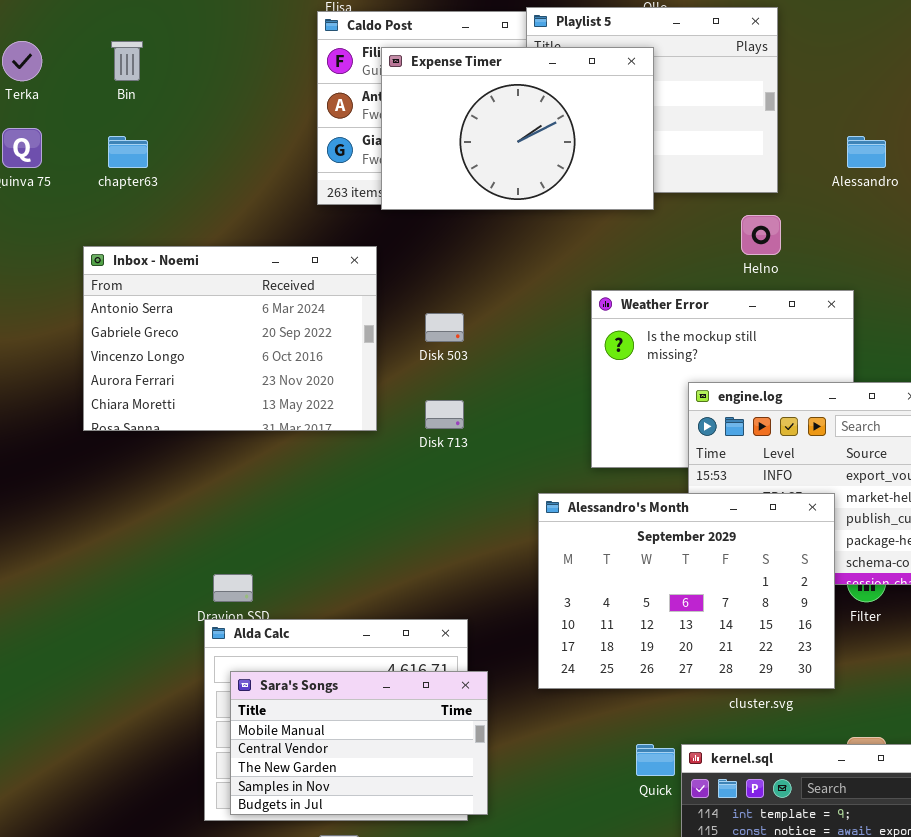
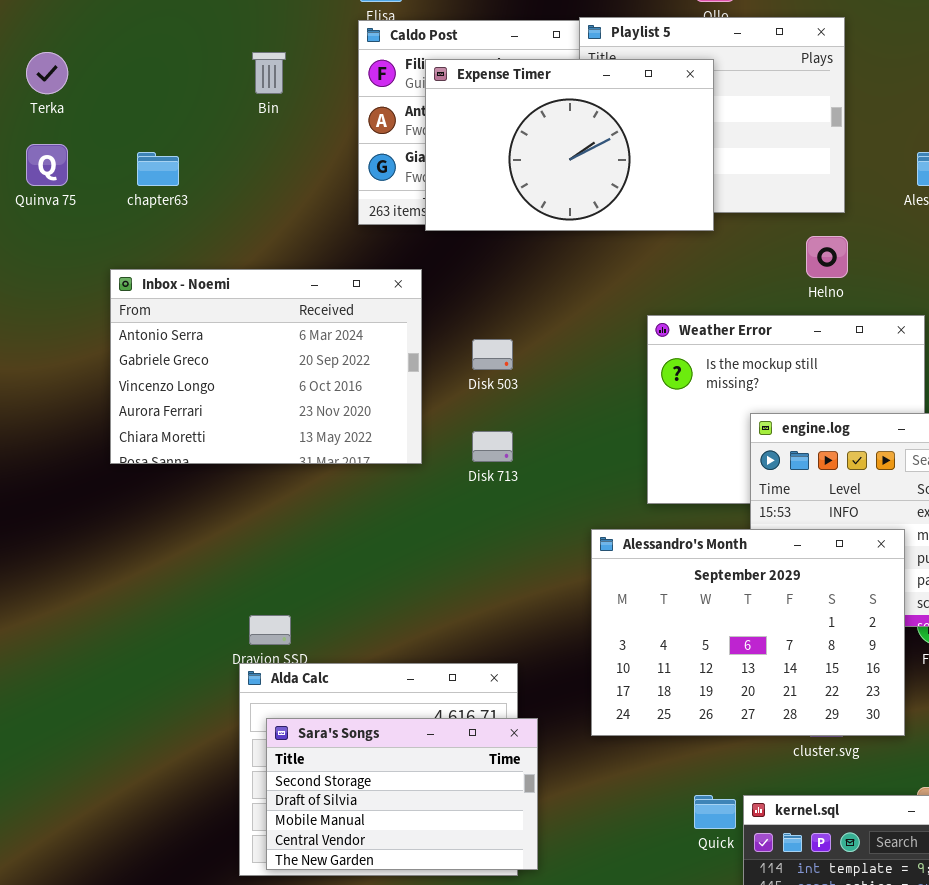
Bin: [111,41,143,81] -> [252,52,286,94], moved
Sara's Songs: [230,671,488,815] -> [266,718,538,870], scrolled up 2 rows

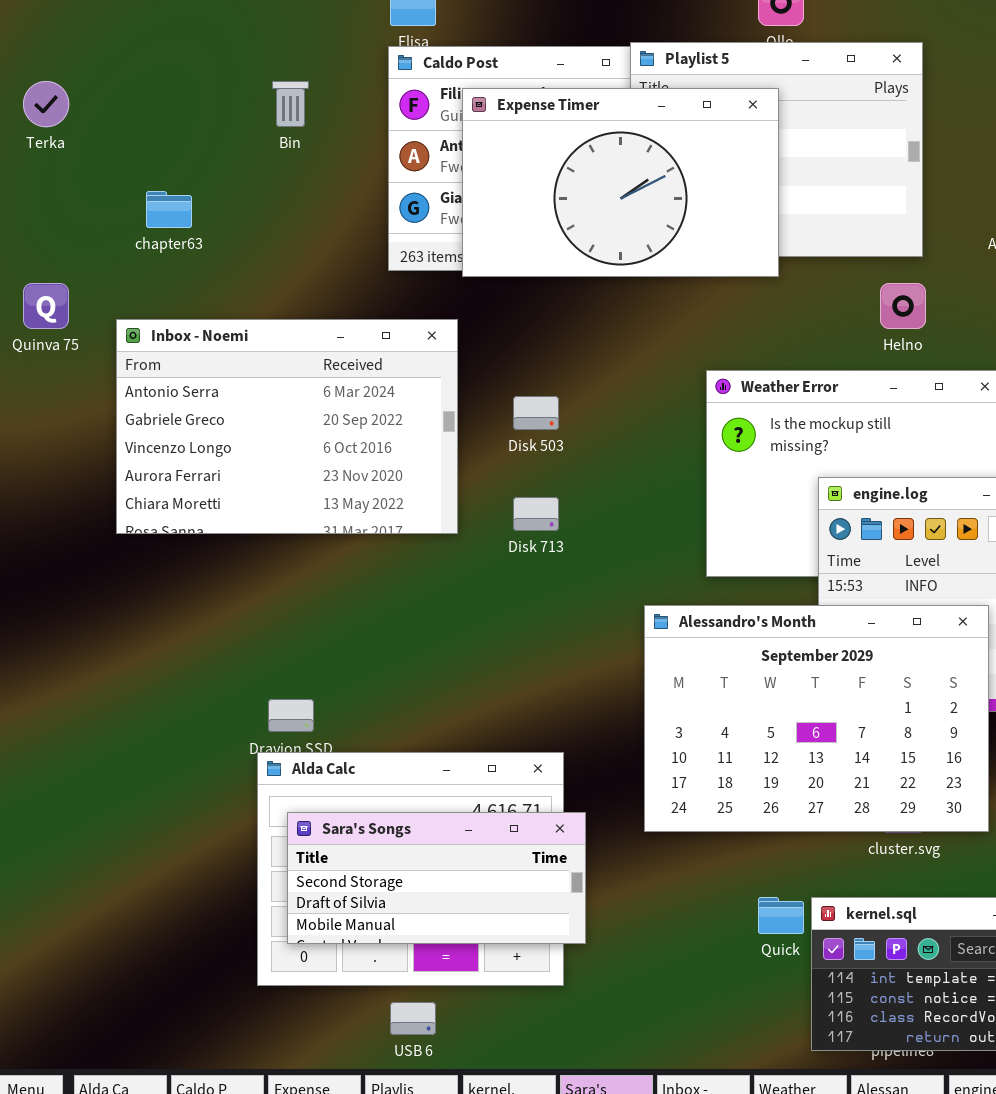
Quinva 75: [26,144,68,186] -> [23,283,69,329], moved
Sara's Songs: [266,718,538,870] -> [287,812,586,944], resized

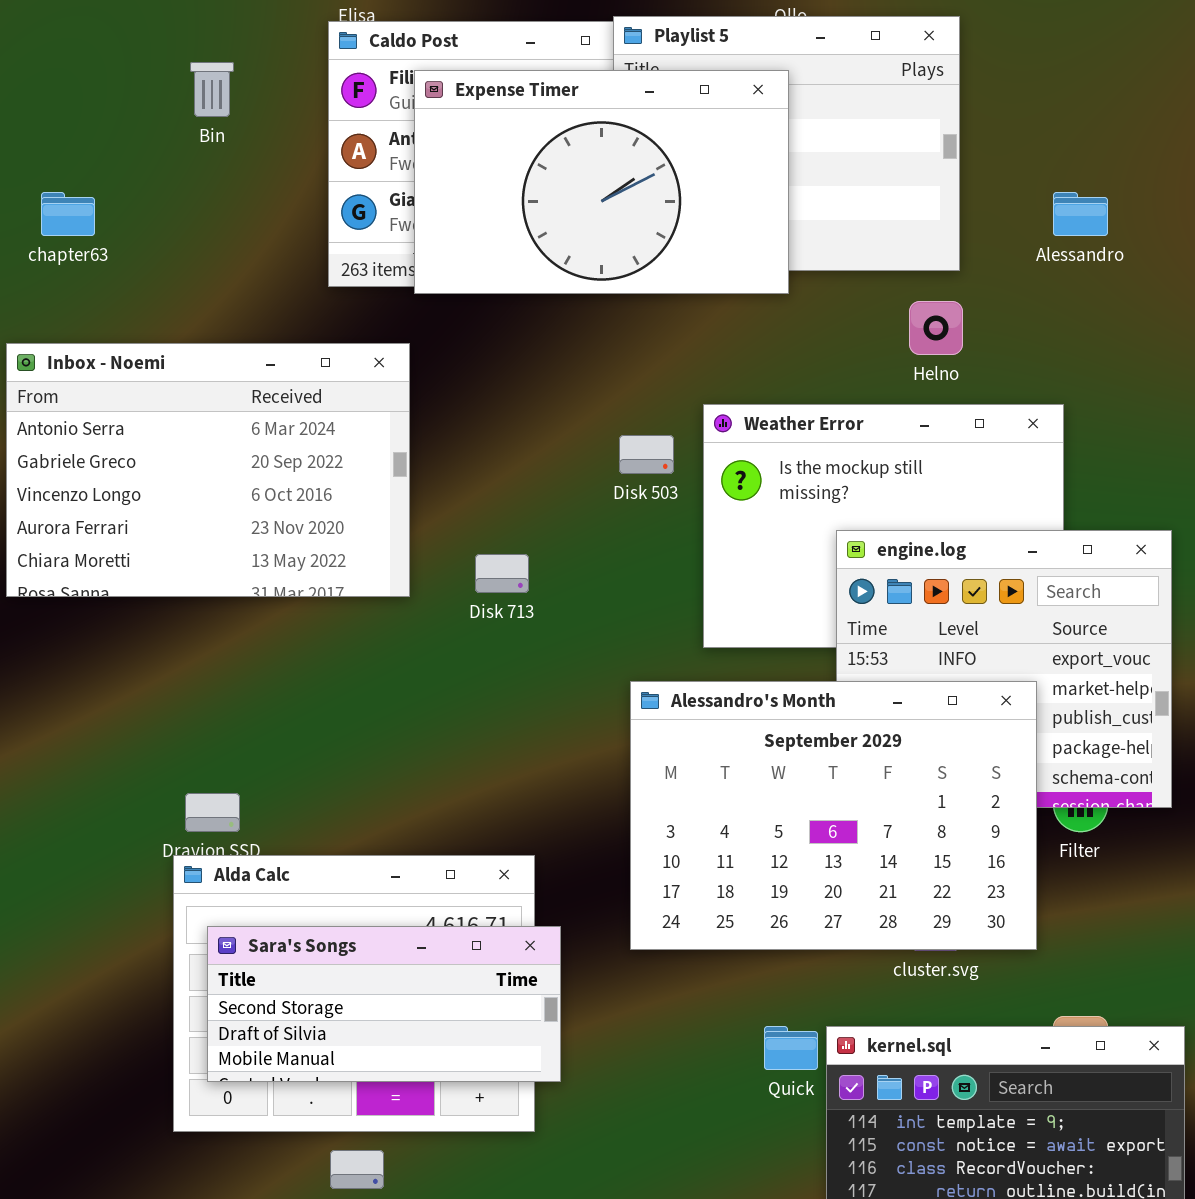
Disk 503: [513,396,559,430] -> [619,435,674,474], moved

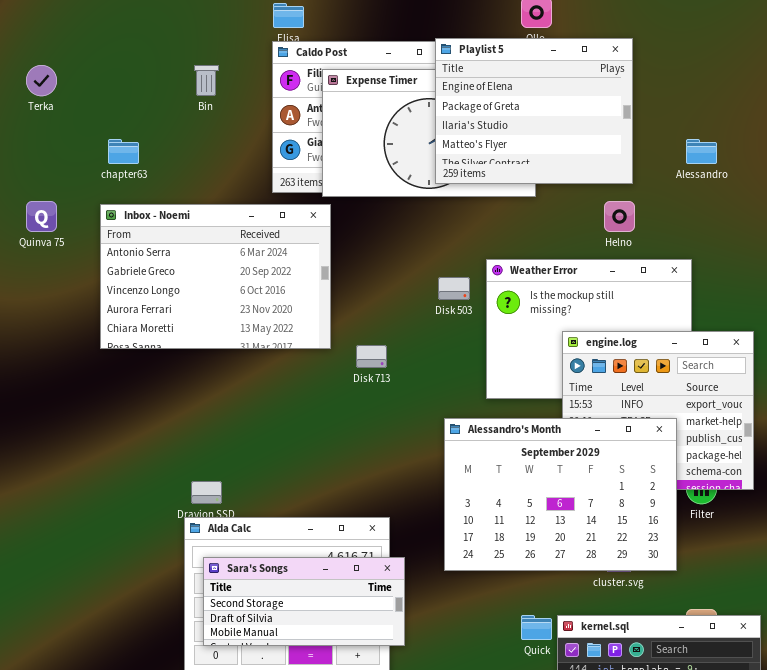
Playlist 5: [613,16,960,271] -> [435,38,633,184], raised
Inbox - Noemi: [6,343,410,597] -> [100,204,331,349], moved

